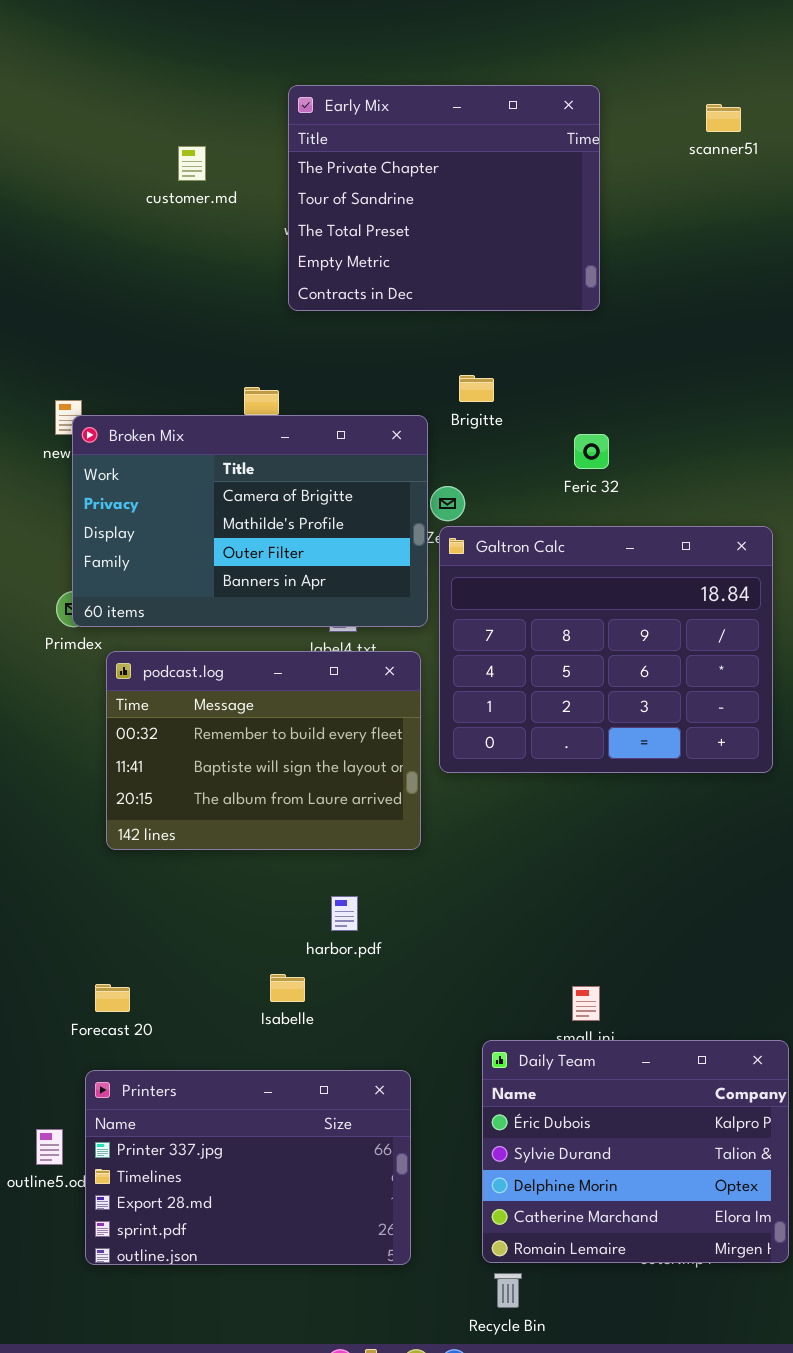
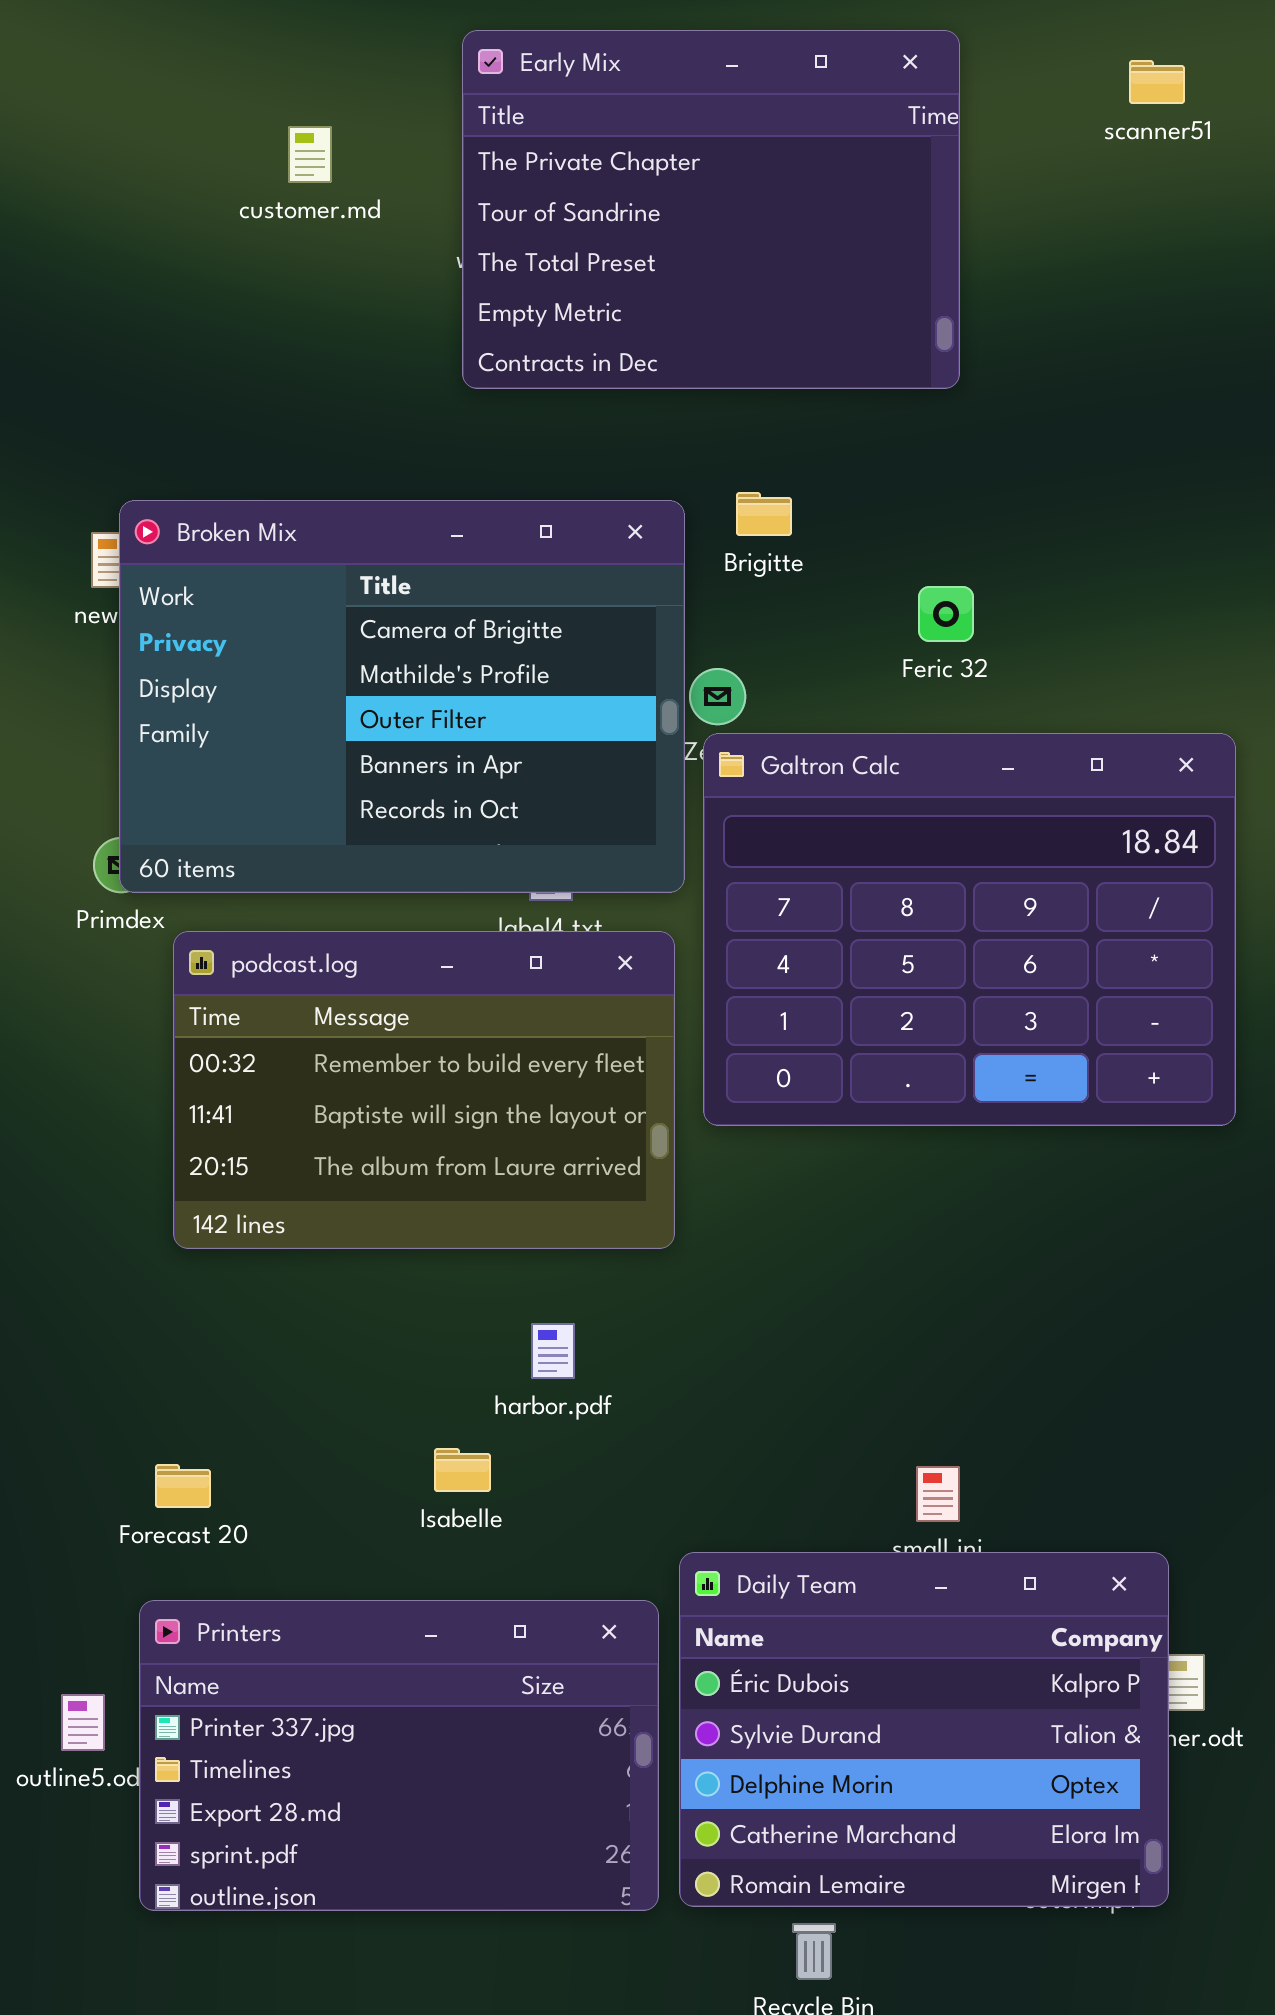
Broken Mix: [72,415,428,627] -> [119,500,685,893], resized
Daily Team: [482,1040,789,1263] -> [679,1552,1169,1907], moved

